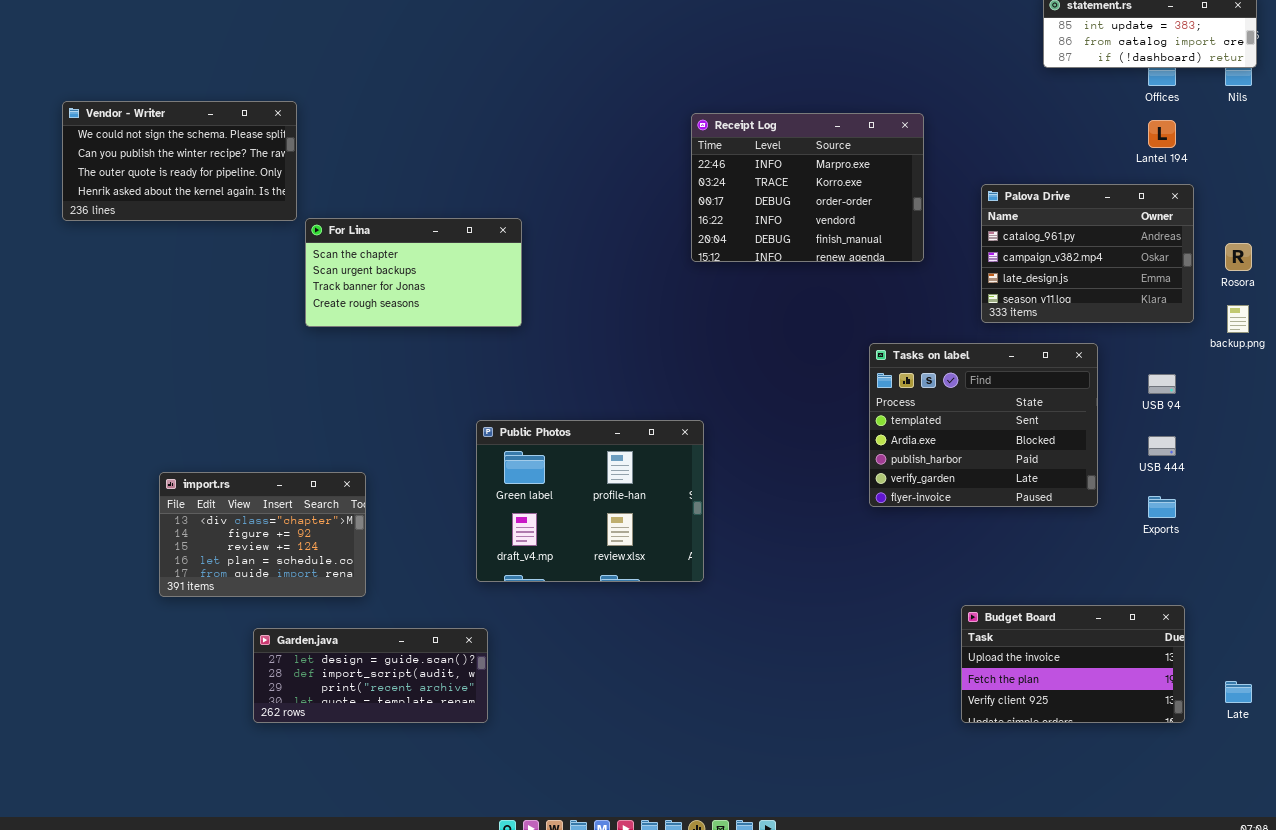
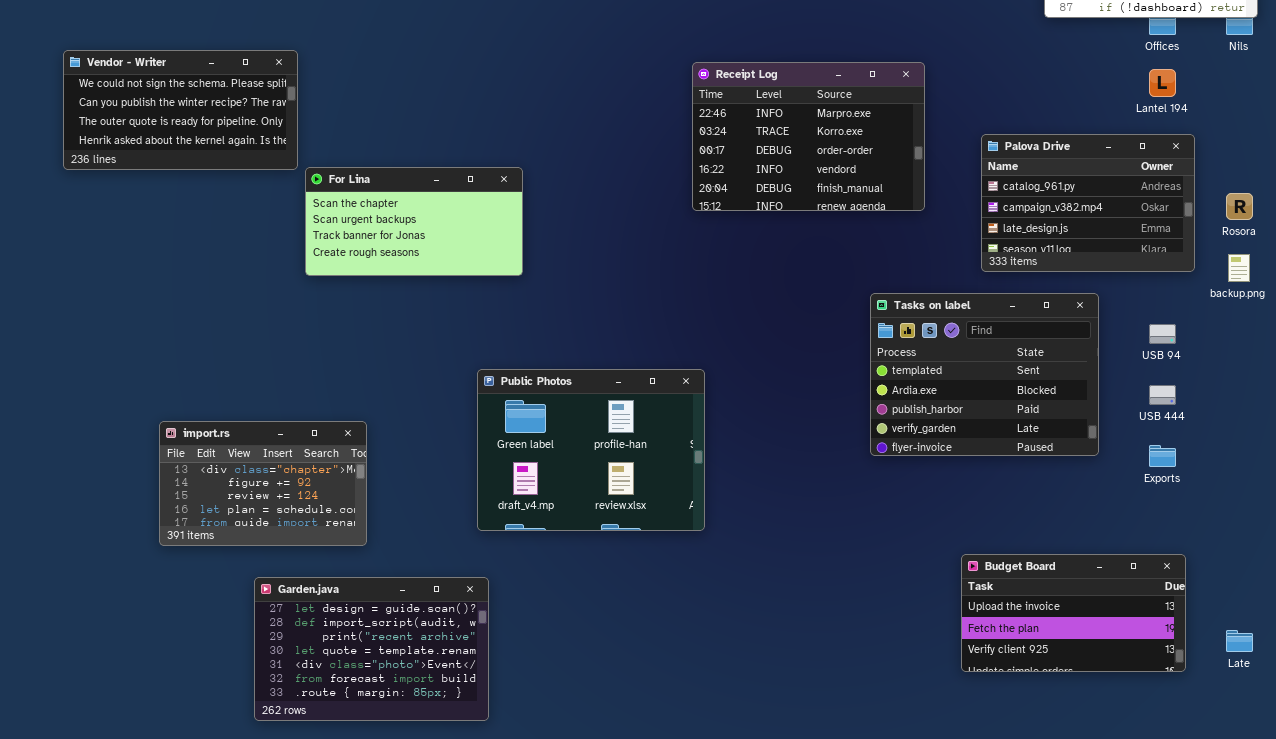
Garden.java: [253,628,488,723] -> [254,577,489,721], resized

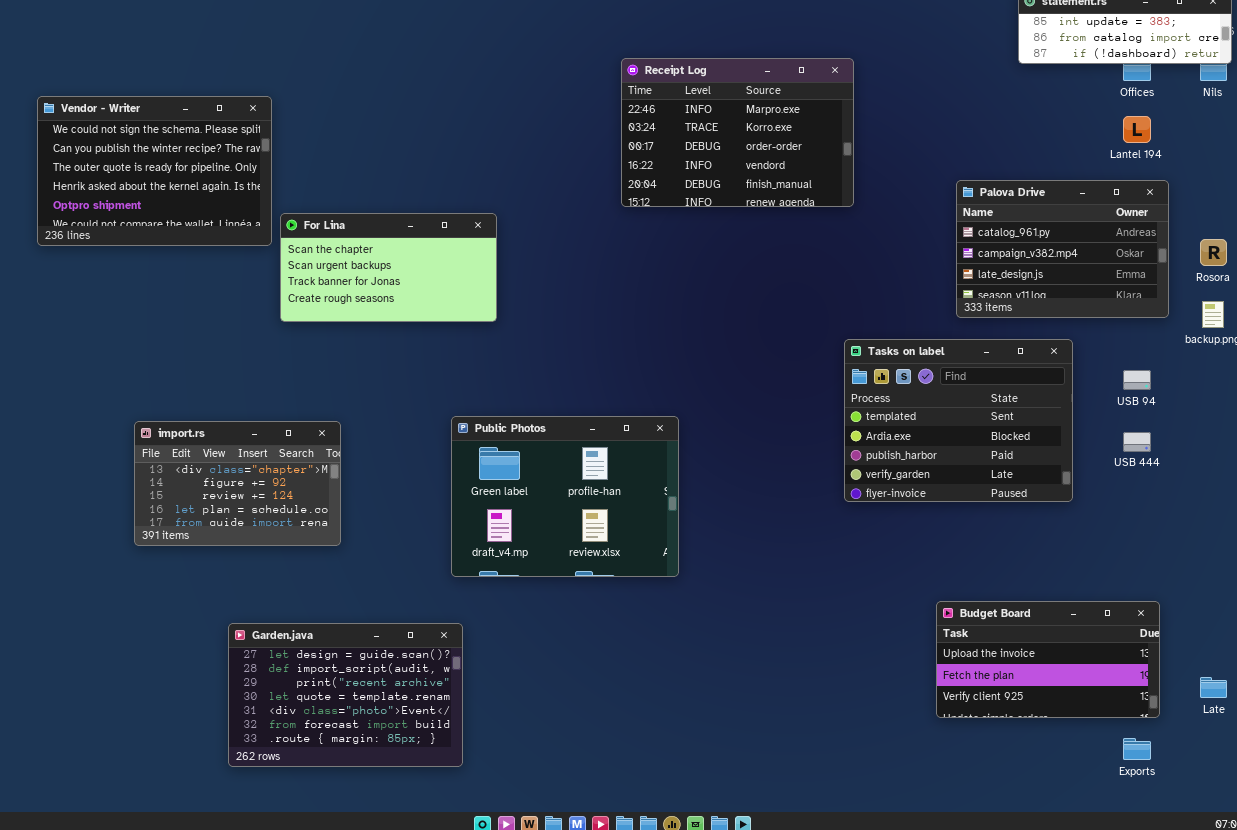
Vendor - Writer: [63,50,298,170] -> [37,96,272,246], resized
Receipt Log: [692,62,925,211] -> [621,58,854,207], moved
import.rs: [159,421,367,546] -> [134,421,341,546], moved
Exports: [1149,445,1176,467] -> [1123,738,1151,760], moved

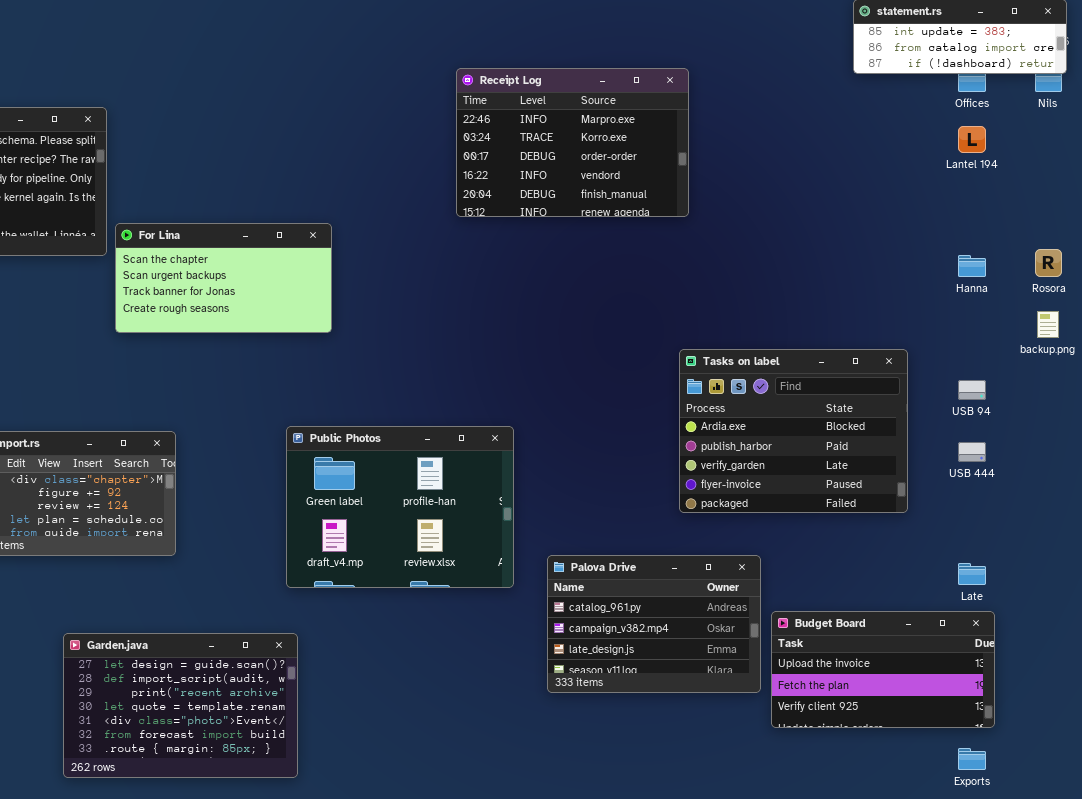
Palova Drive: [956,180,1169,318] -> [547,555,761,693], moved
Tasks on label: [844,339,1073,502] -> [679,349,908,513], scrolled down 1 row
Late: [1200,677,1227,698] -> [958,563,986,585], moved

